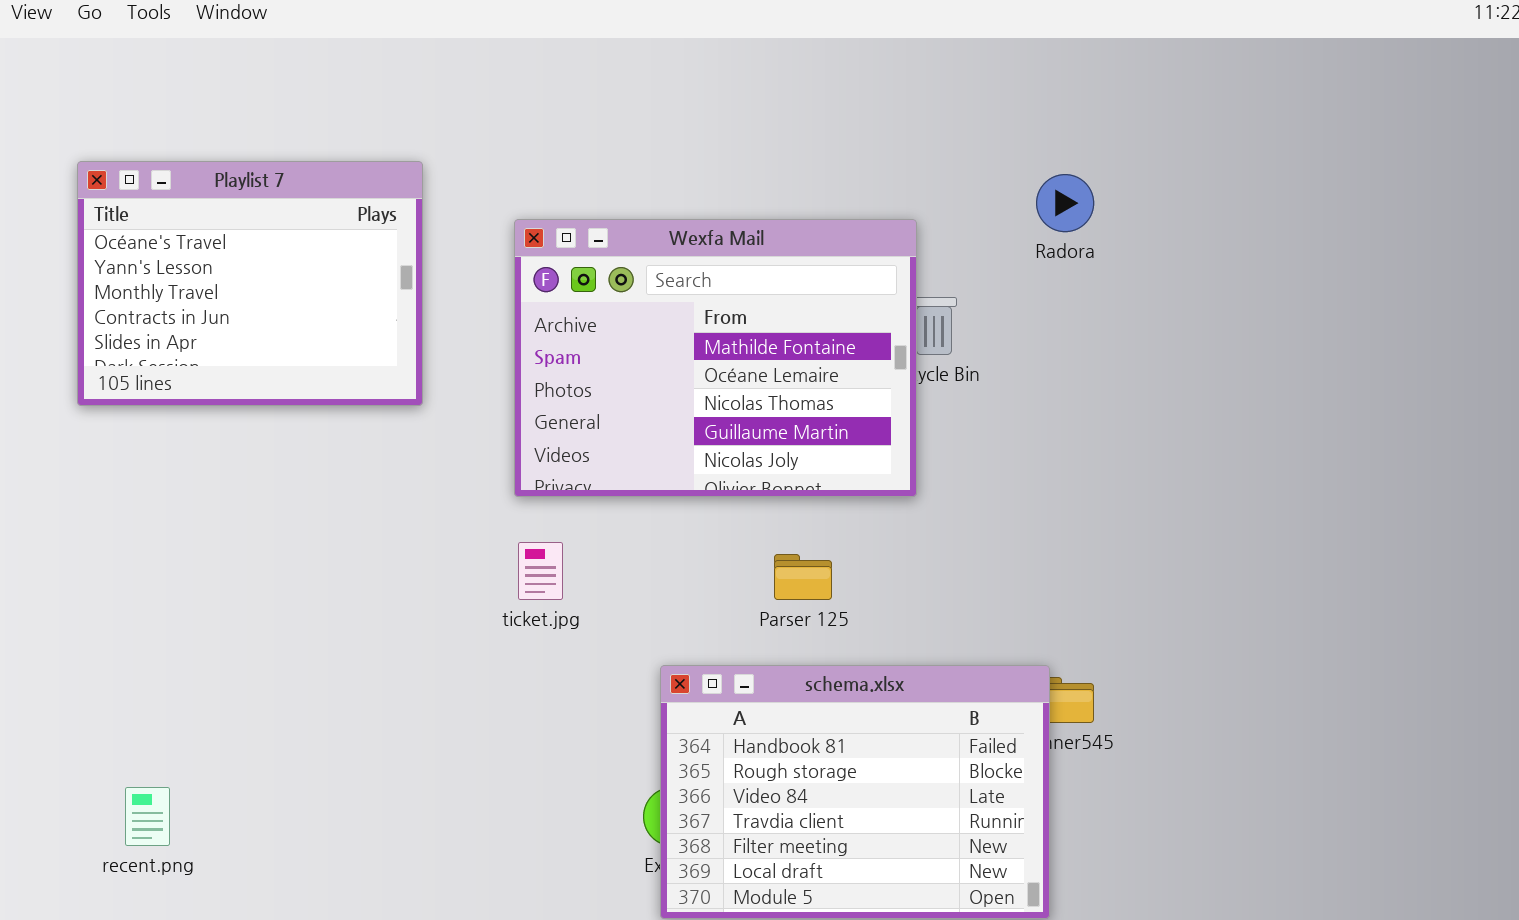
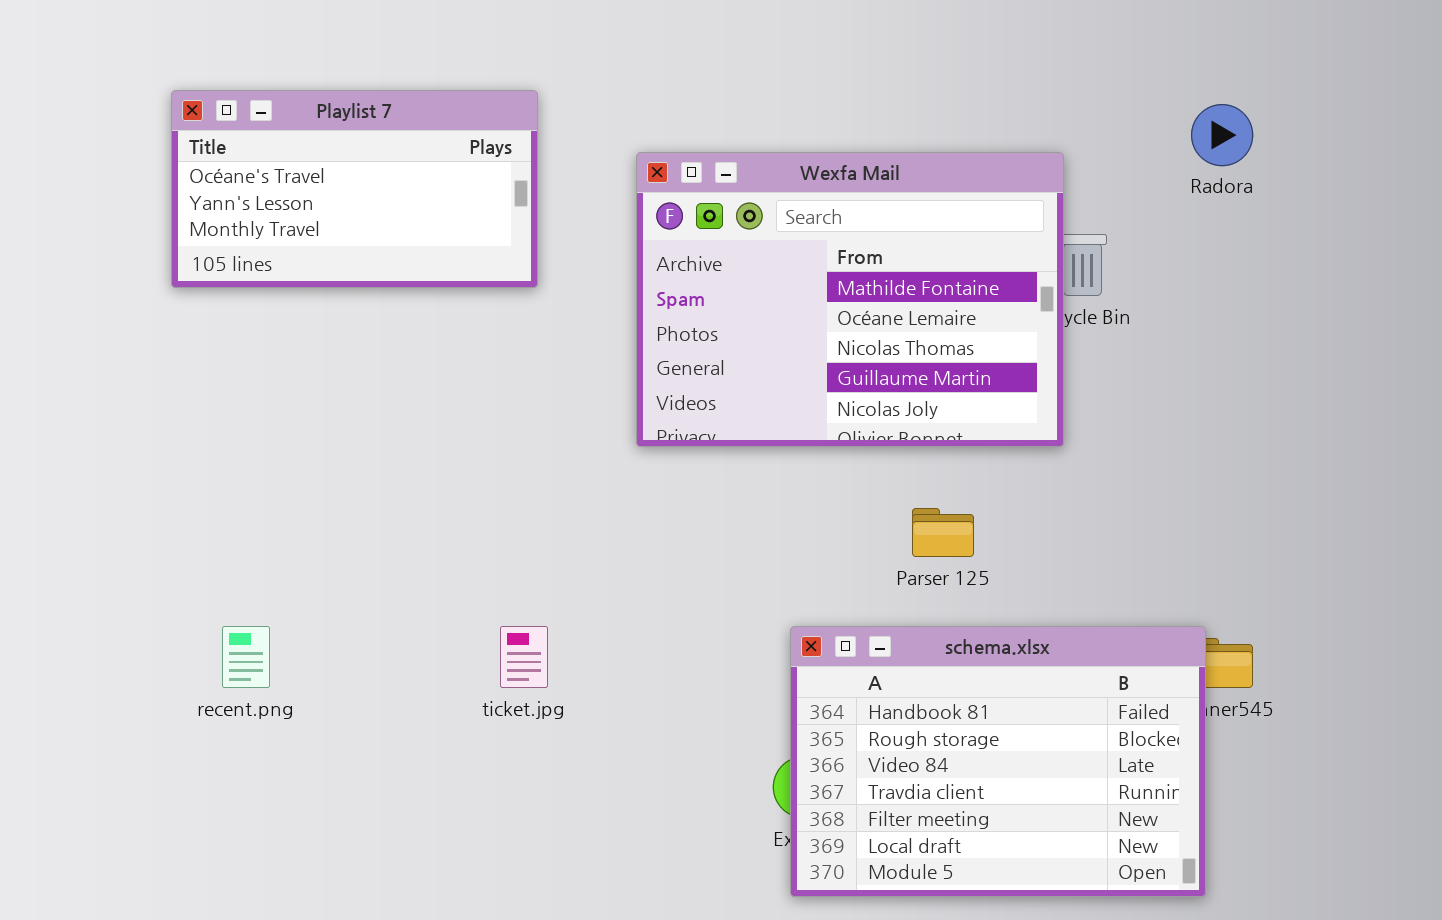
Playlist 7: [77,161,423,406] -> [171,90,538,288], resized
ticket.jpg: [518,542,563,600] -> [500,626,548,688], moved
recent.png: [125,787,170,846] -> [222,626,270,688], moved

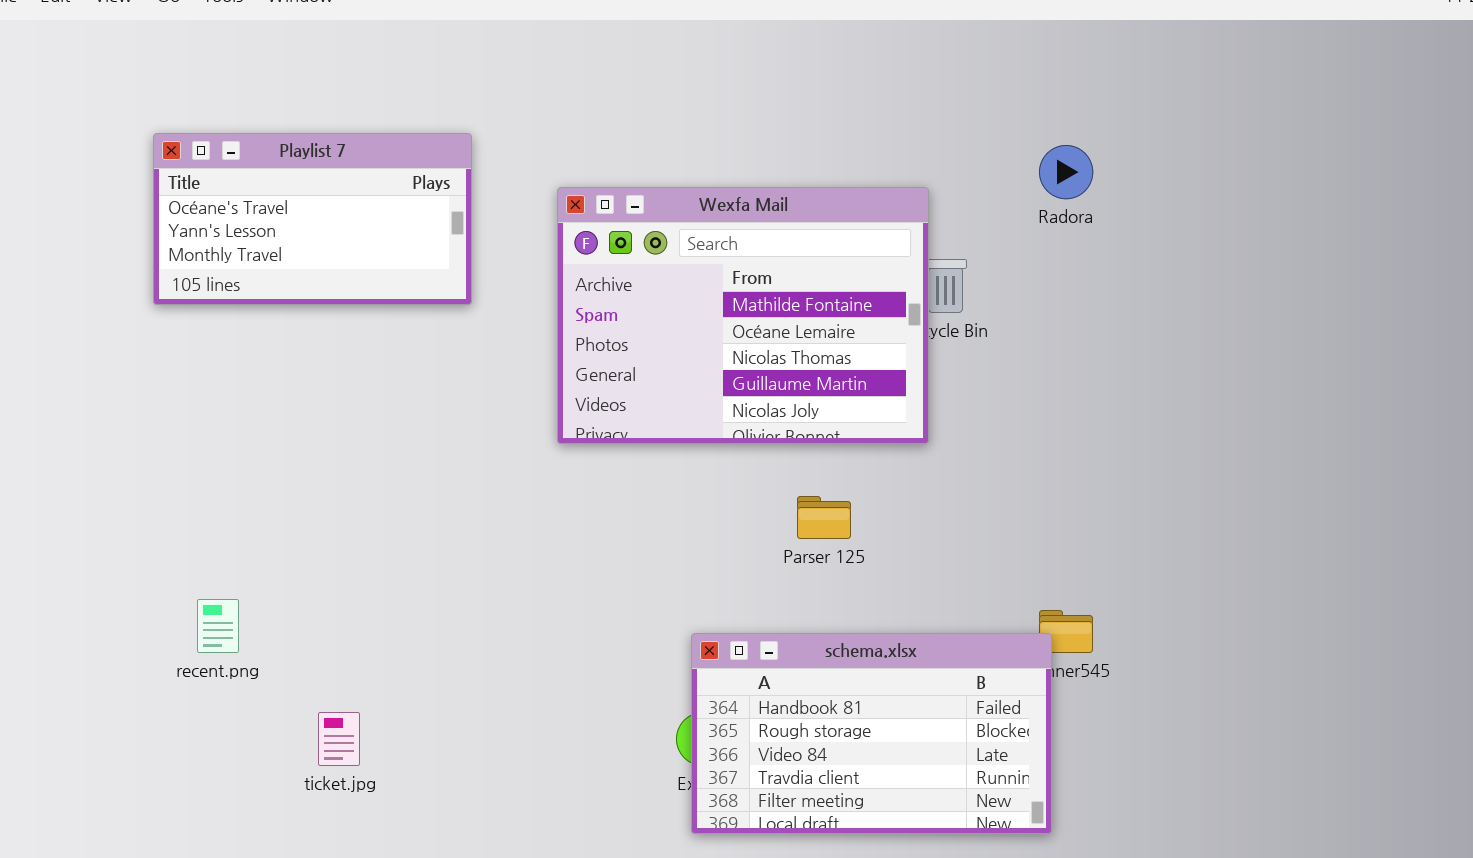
ticket.jpg: [500,626,548,688] -> [318,712,360,766], moved
schema.xlsx: [790,626,1206,897] -> [691,633,1052,834], resized

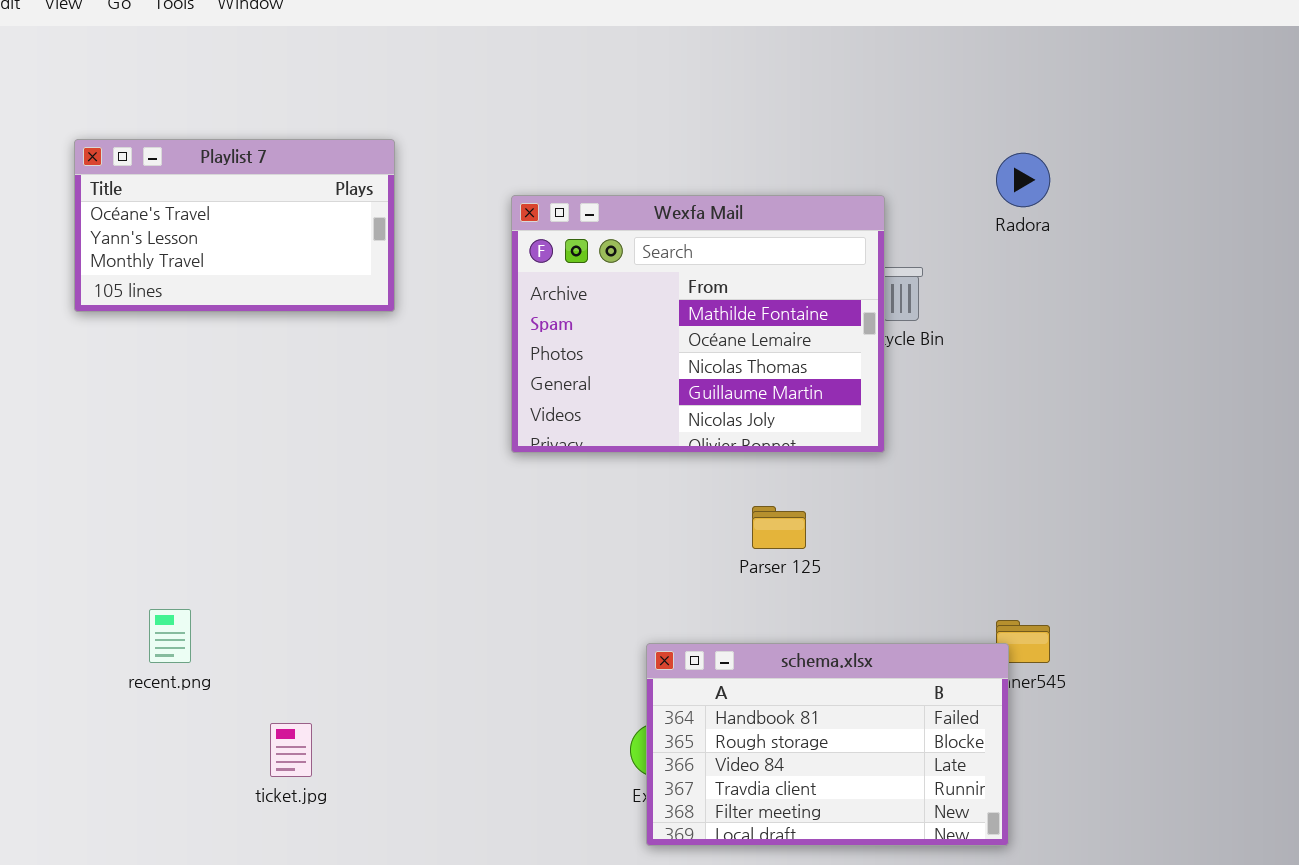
Playlist 7: [153,133,472,305] -> [74,139,395,312], moved

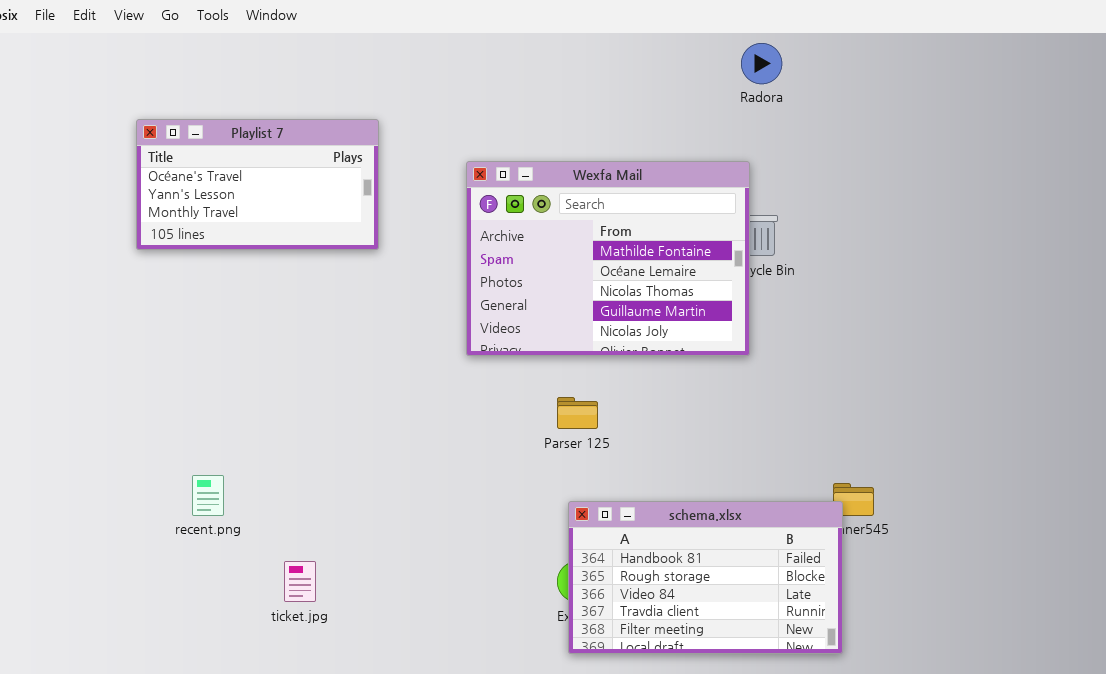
Radora: [996,153,1050,207] -> [741,43,782,84], moved
Parser 125: [752,506,806,549] -> [557,397,598,429], moved

